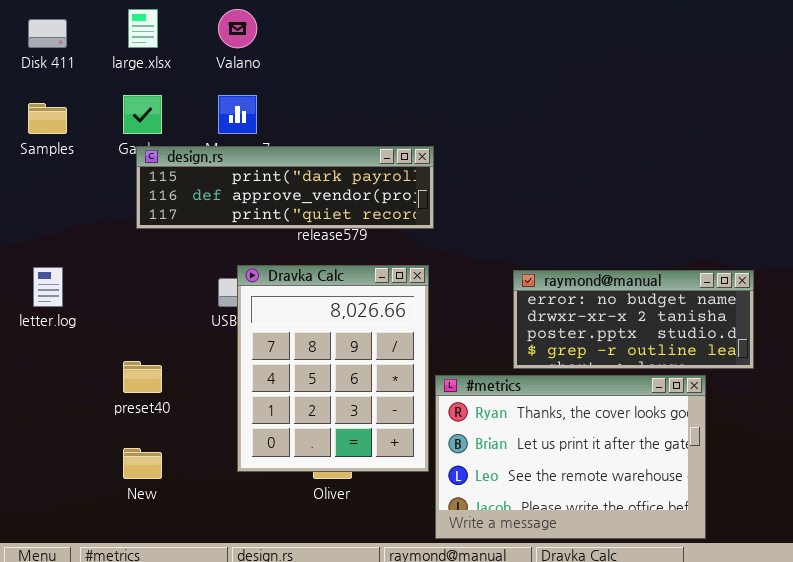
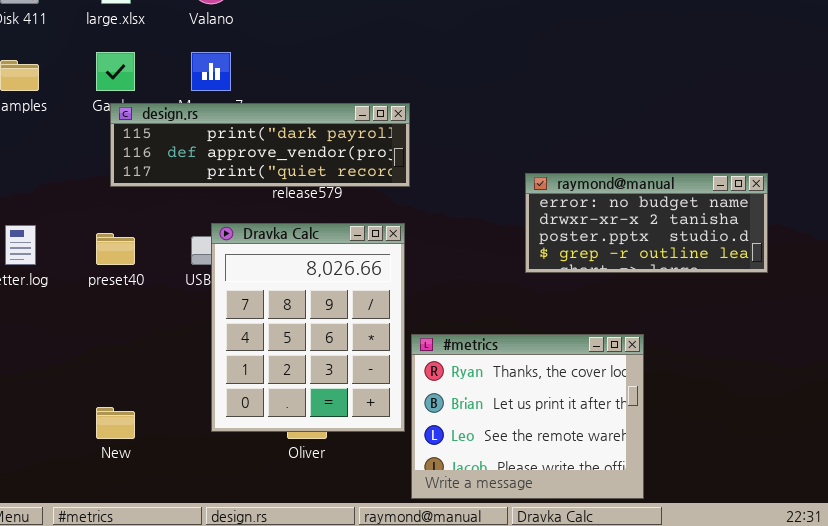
raymond@manual: [513,270,754,369] -> [525,173,768,273], moved
preset40: [123,361,162,393] -> [96,233,135,265], moved
#metrics: [435,375,706,539] -> [411,334,644,499], resized

